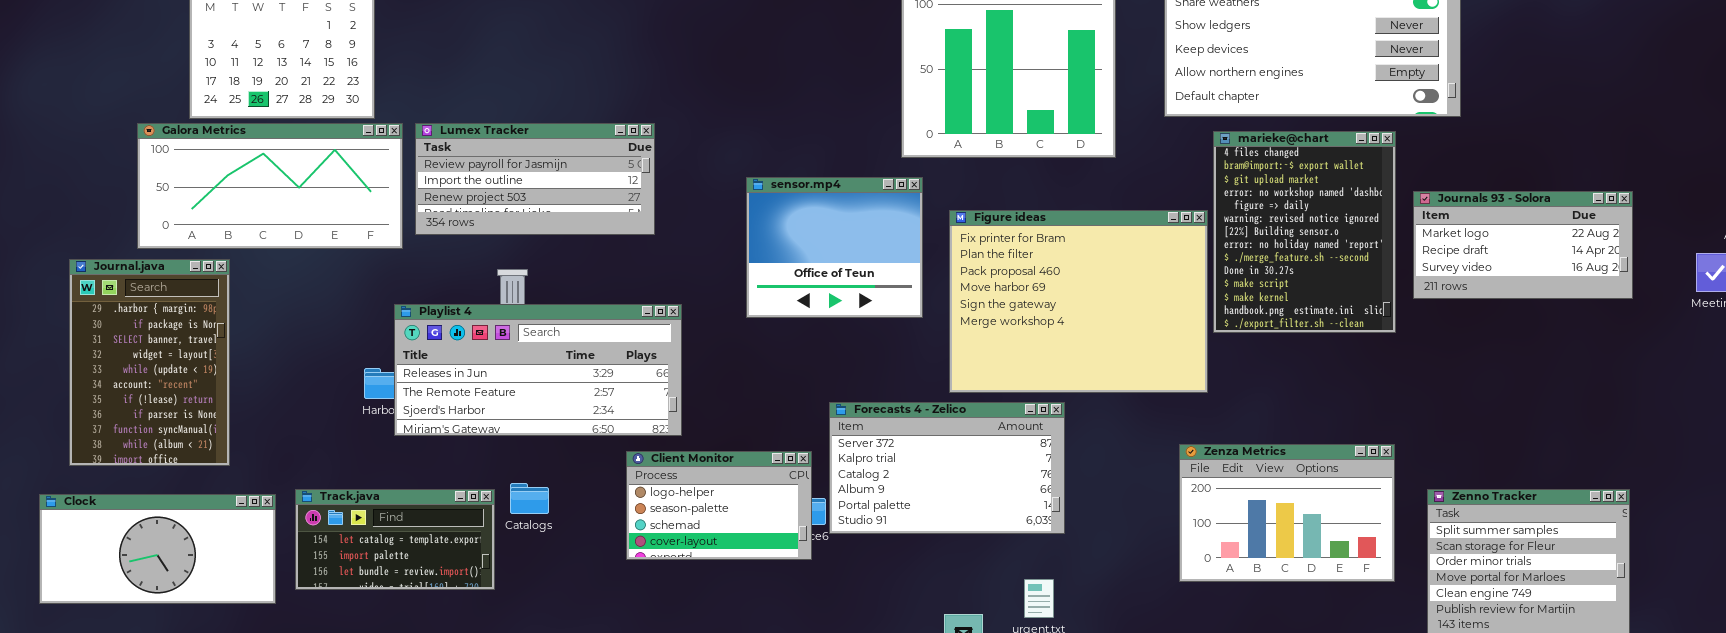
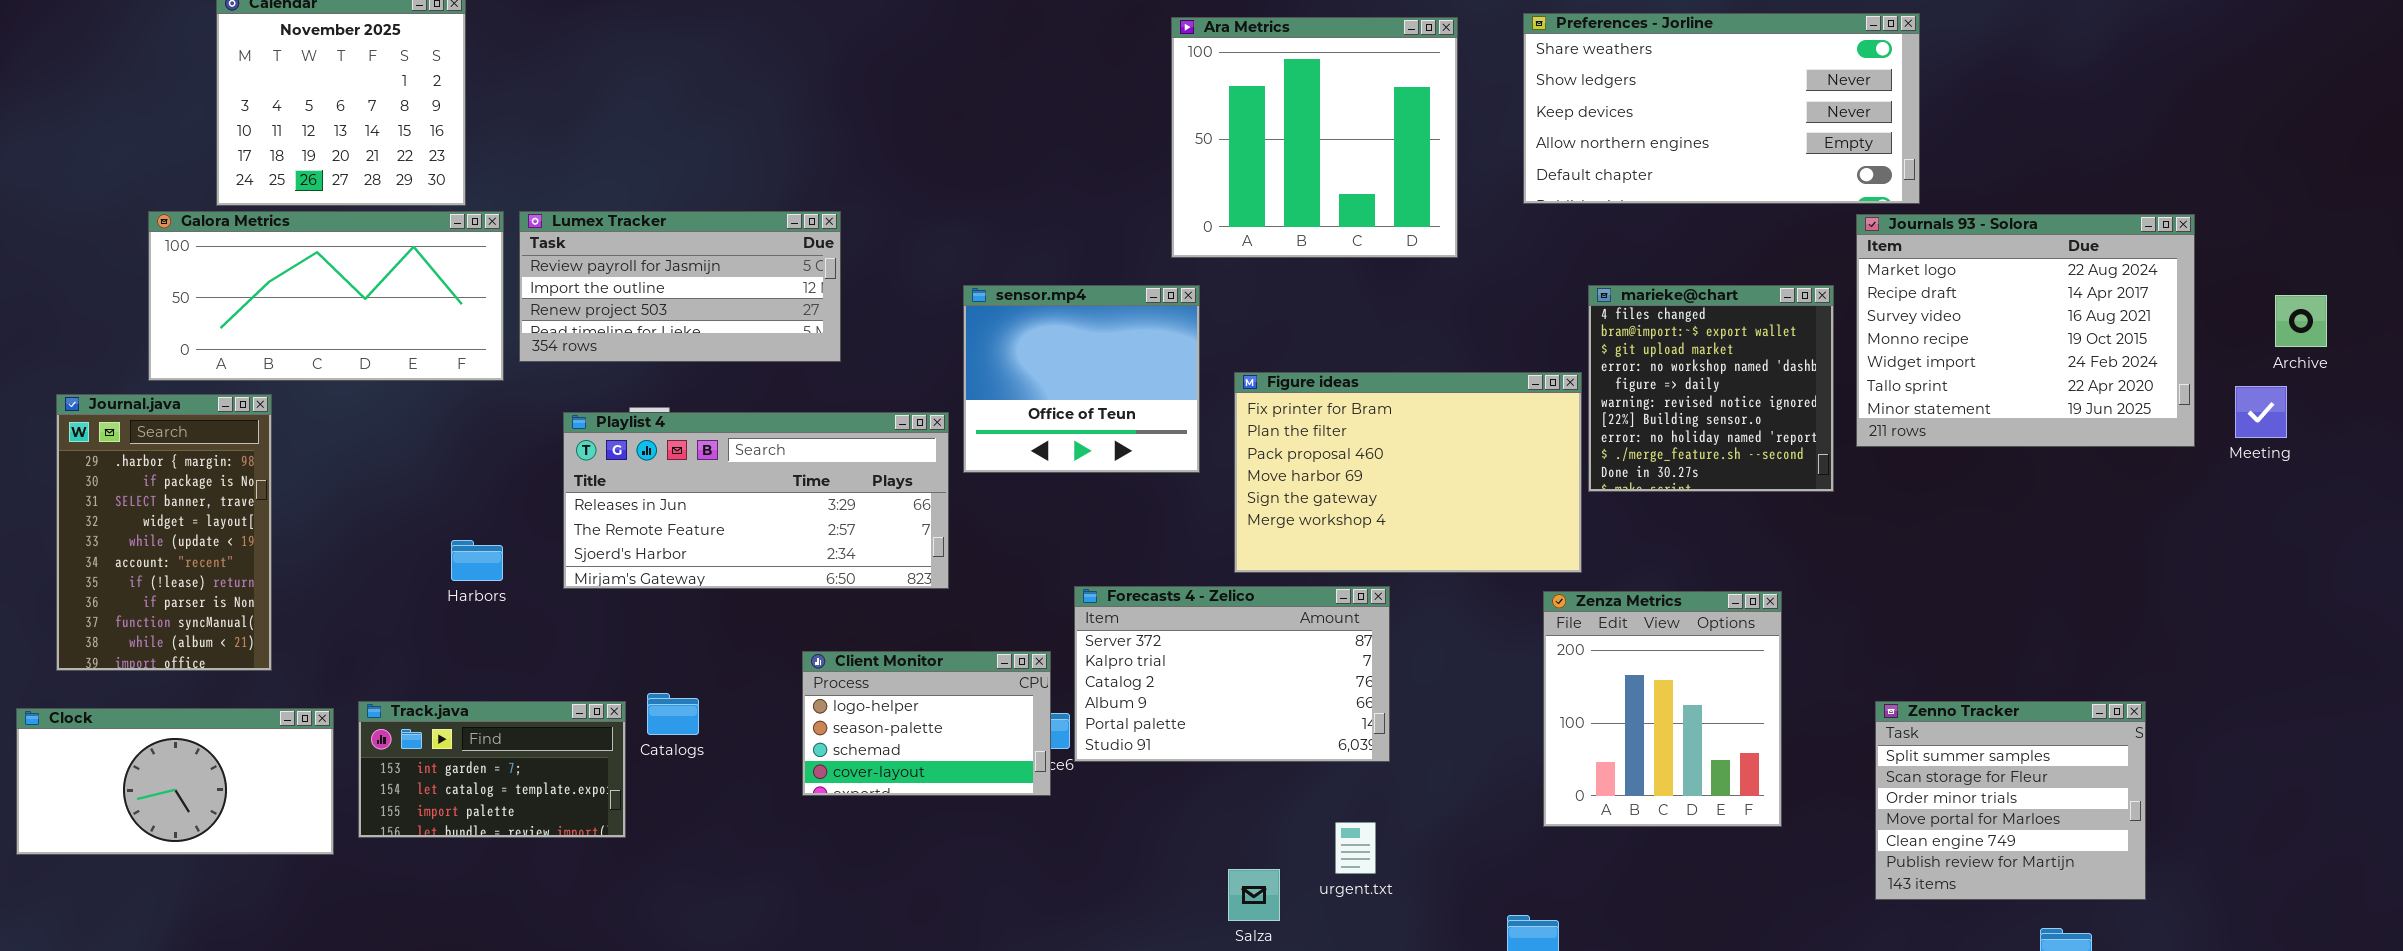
marieke@chart: [1213,131,1396,333] -> [1588,285,1834,492], resized
Journals 93 - Solora: [1413,191,1633,299] -> [1856,214,2195,447], resized
Figure ideas: [949,210,1208,393] -> [1234,372,1582,573], resized
Playlist 4: [394,304,682,436] -> [563,412,949,589], moved
Zenza Metrics: [1179,444,1395,582] -> [1543,591,1782,827], resized
Track.java: [295,489,495,590] -> [358,701,626,838], scrolled up 1 row

